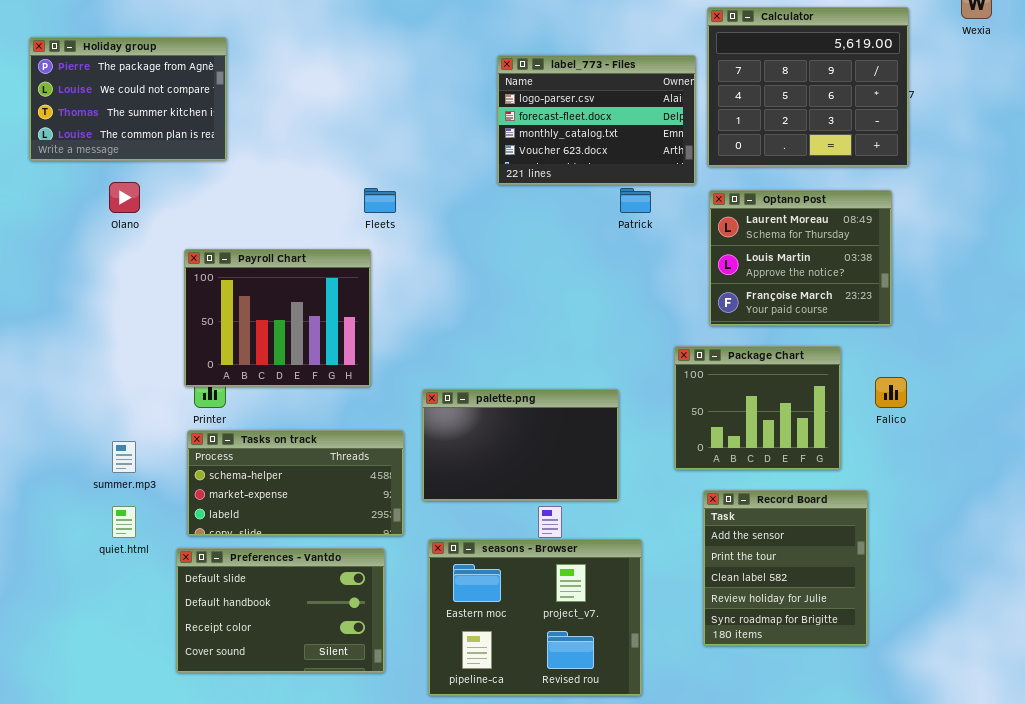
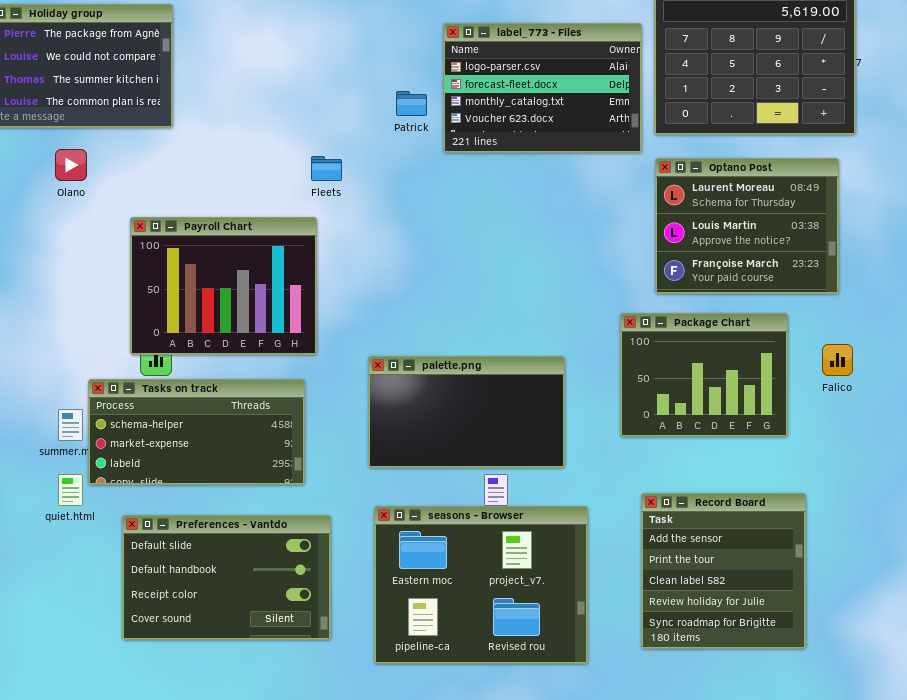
Patrick: [620,188,651,213] -> [396,91,427,116], moved
Tasks on track: [187,430,404,536] -> [88,379,305,485], moved
Record Board: [703,490,868,646] -> [641,493,806,649], moved

